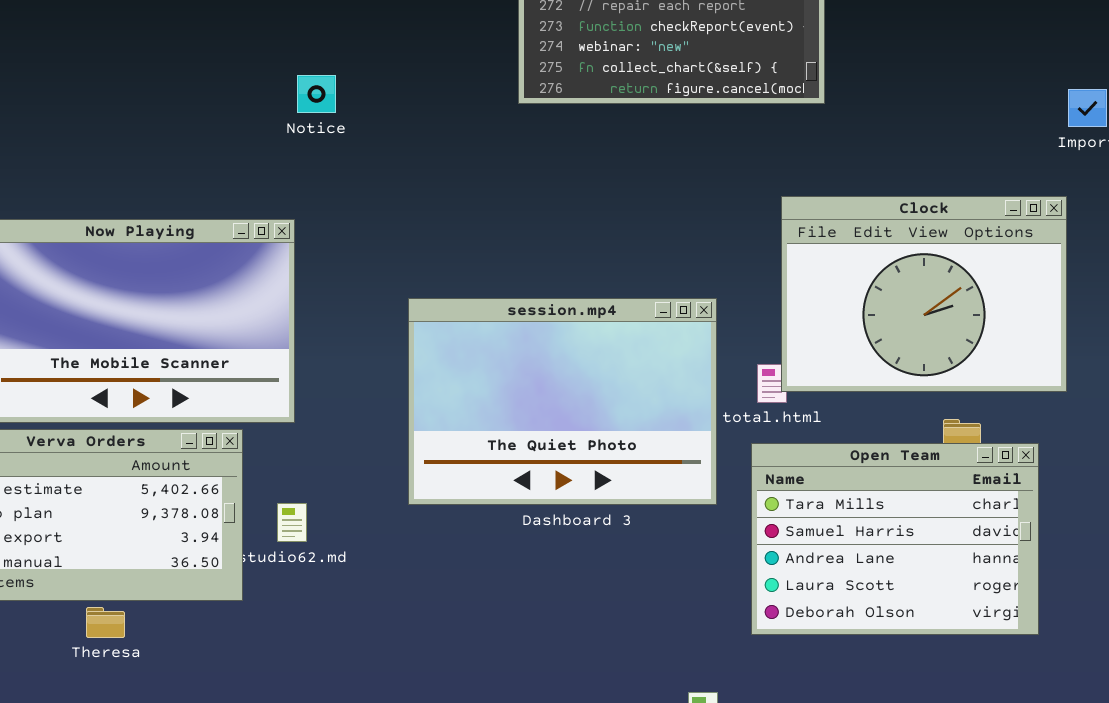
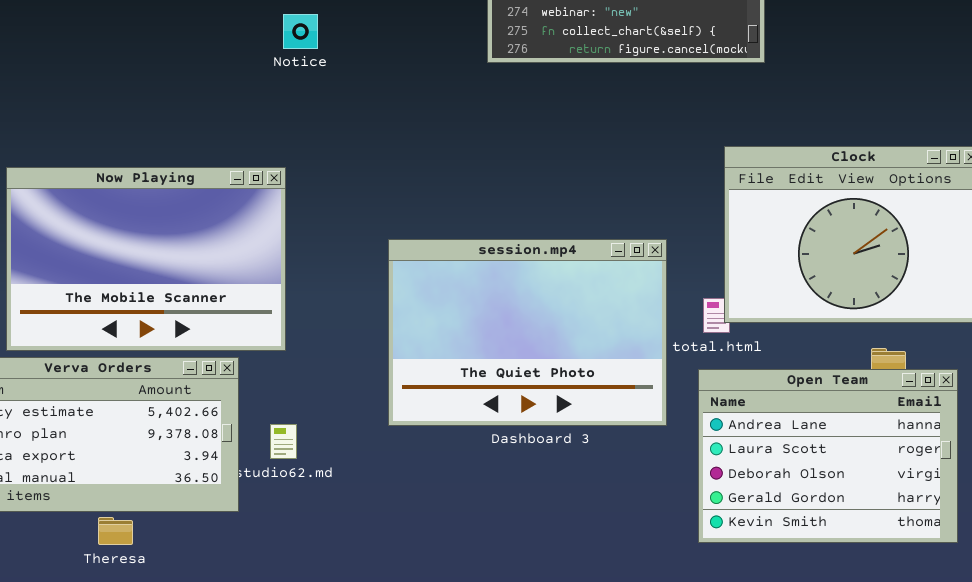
Notice: [297,75,336,113] -> [283,14,318,49], moved
Open Team: [751,443,1039,635] -> [698,369,958,543], scrolled down 2 rows

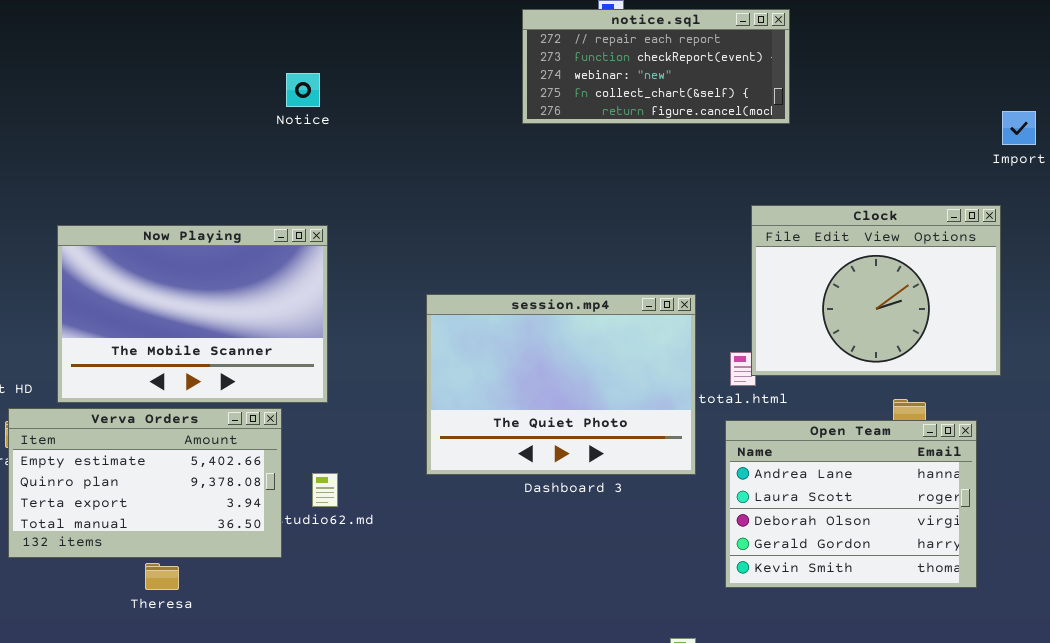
Notice: [283,14,318,49] -> [286,73,320,107], moved

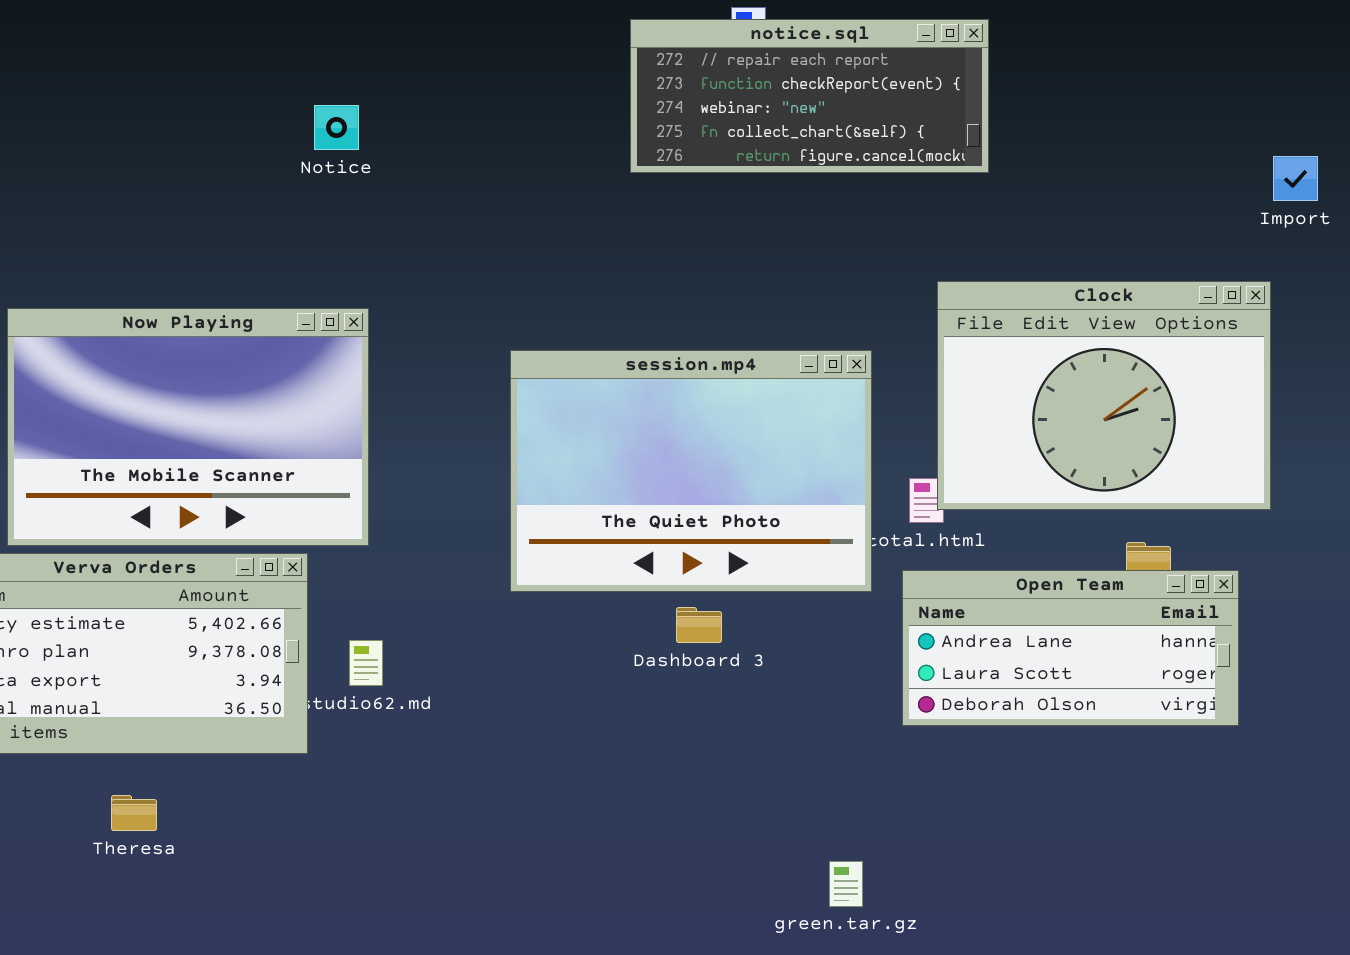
session.mp4: [426,294,696,475] -> [510,350,872,592], moved
Open Team: [725,420,977,588] -> [902,570,1239,726], resized
Theresa: [145,563,179,590] -> [111,795,157,831], moved

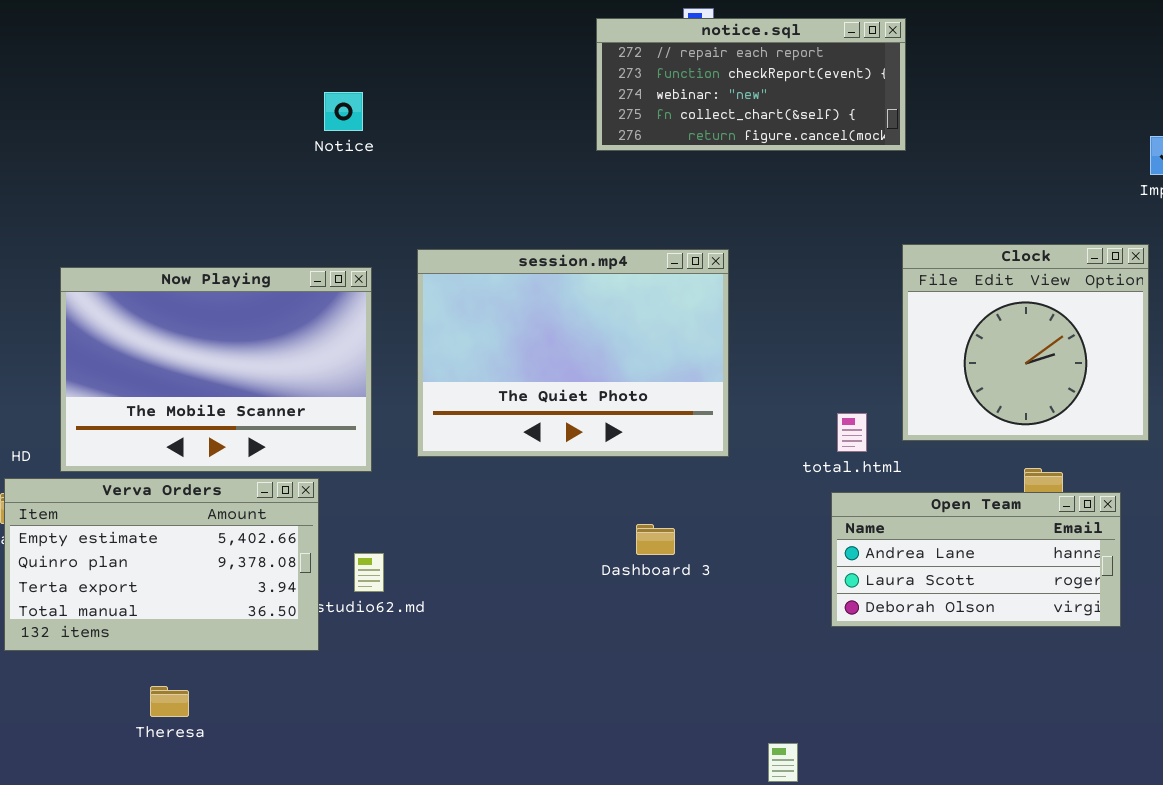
Clock: [937,281,1271,510] -> [902,244,1149,441], resized
session.mp4: [510,350,872,592] -> [417,249,729,457], moved

